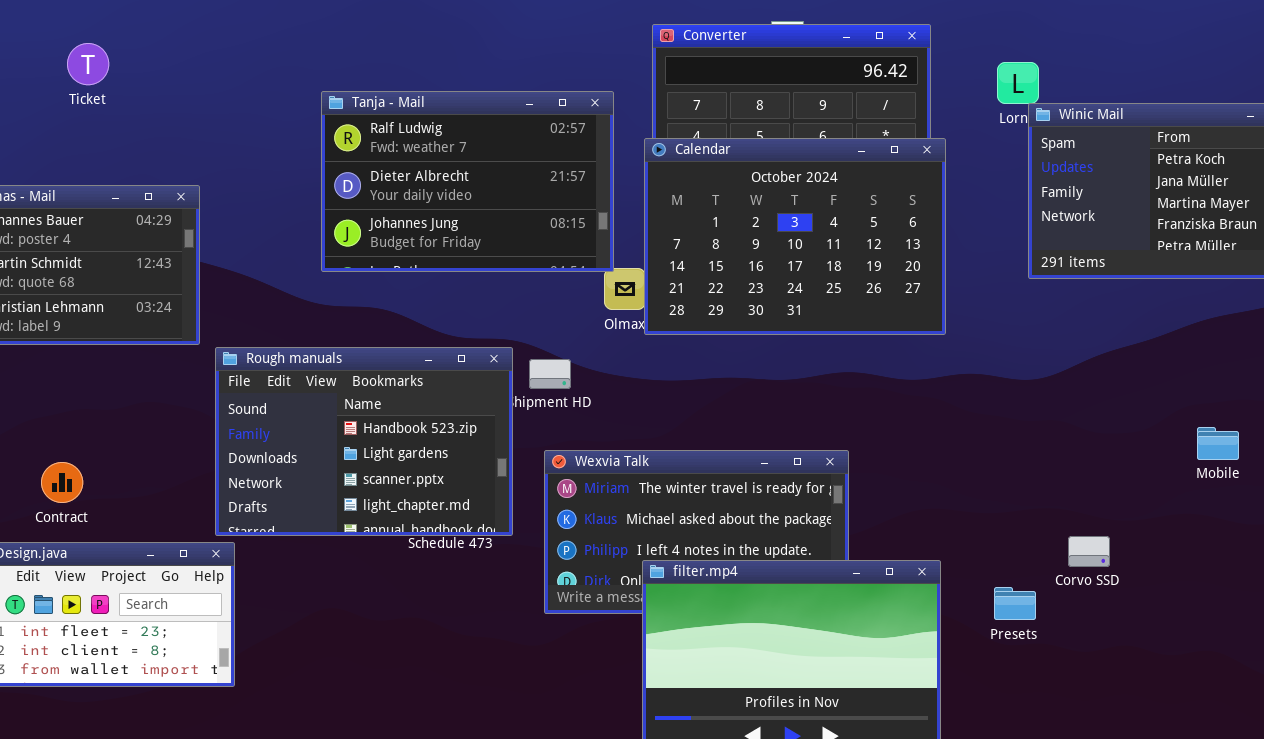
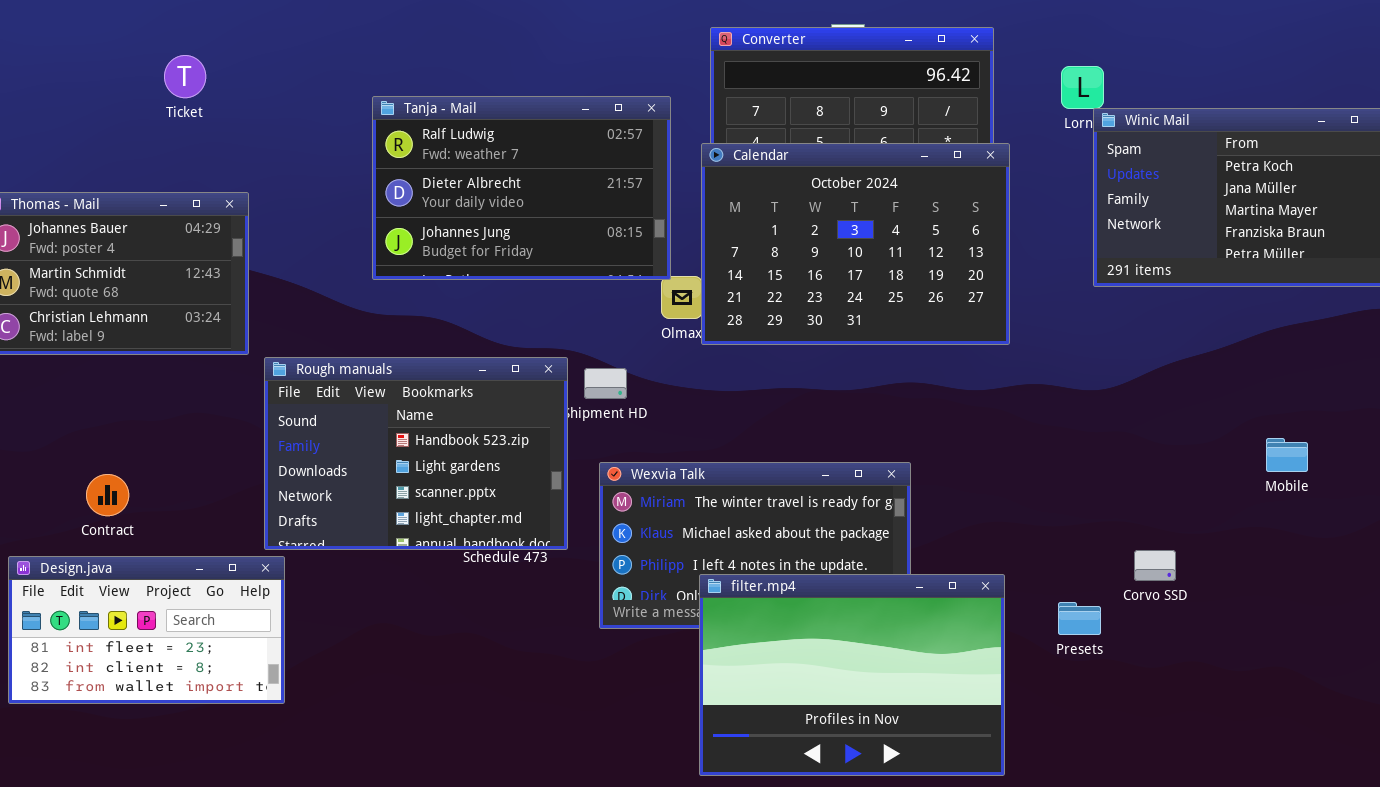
Ticket: [67,43,109,85] -> [164,55,206,98], moved

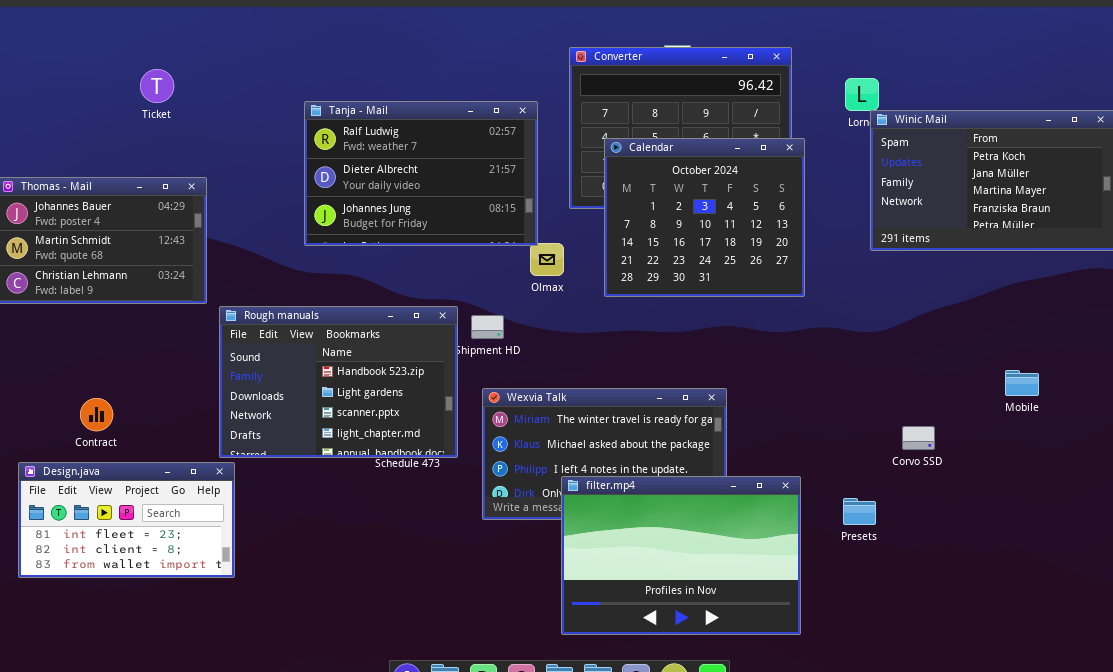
Calendar: [701,143,1010,345] -> [604,138,805,297], resized
Corvo SSD: [1134,550,1176,581] -> [902,426,935,450], moved

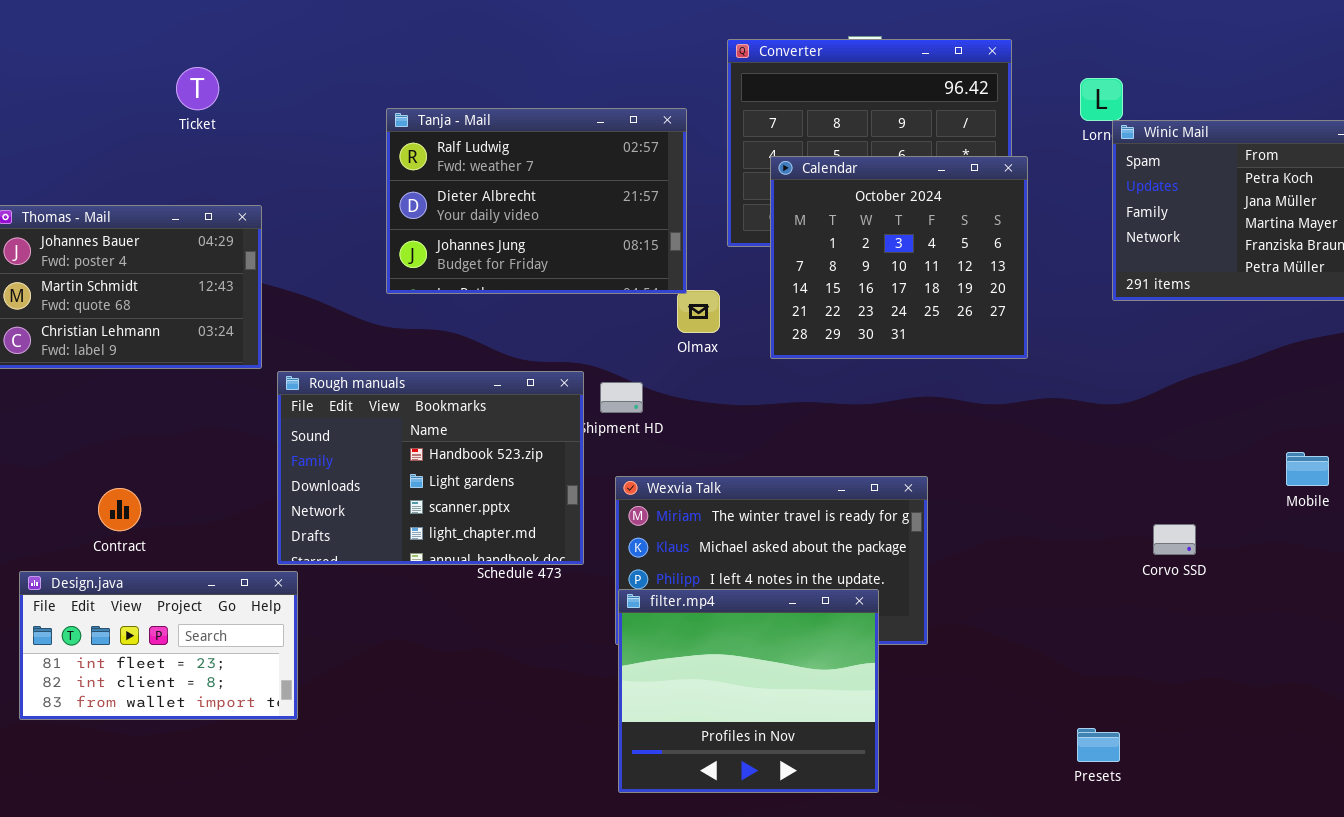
filter.mp4: [561,476,801,635] -> [618,589,879,793], moved, resized
Presets: [843,498,876,525] -> [1077,728,1120,762], moved

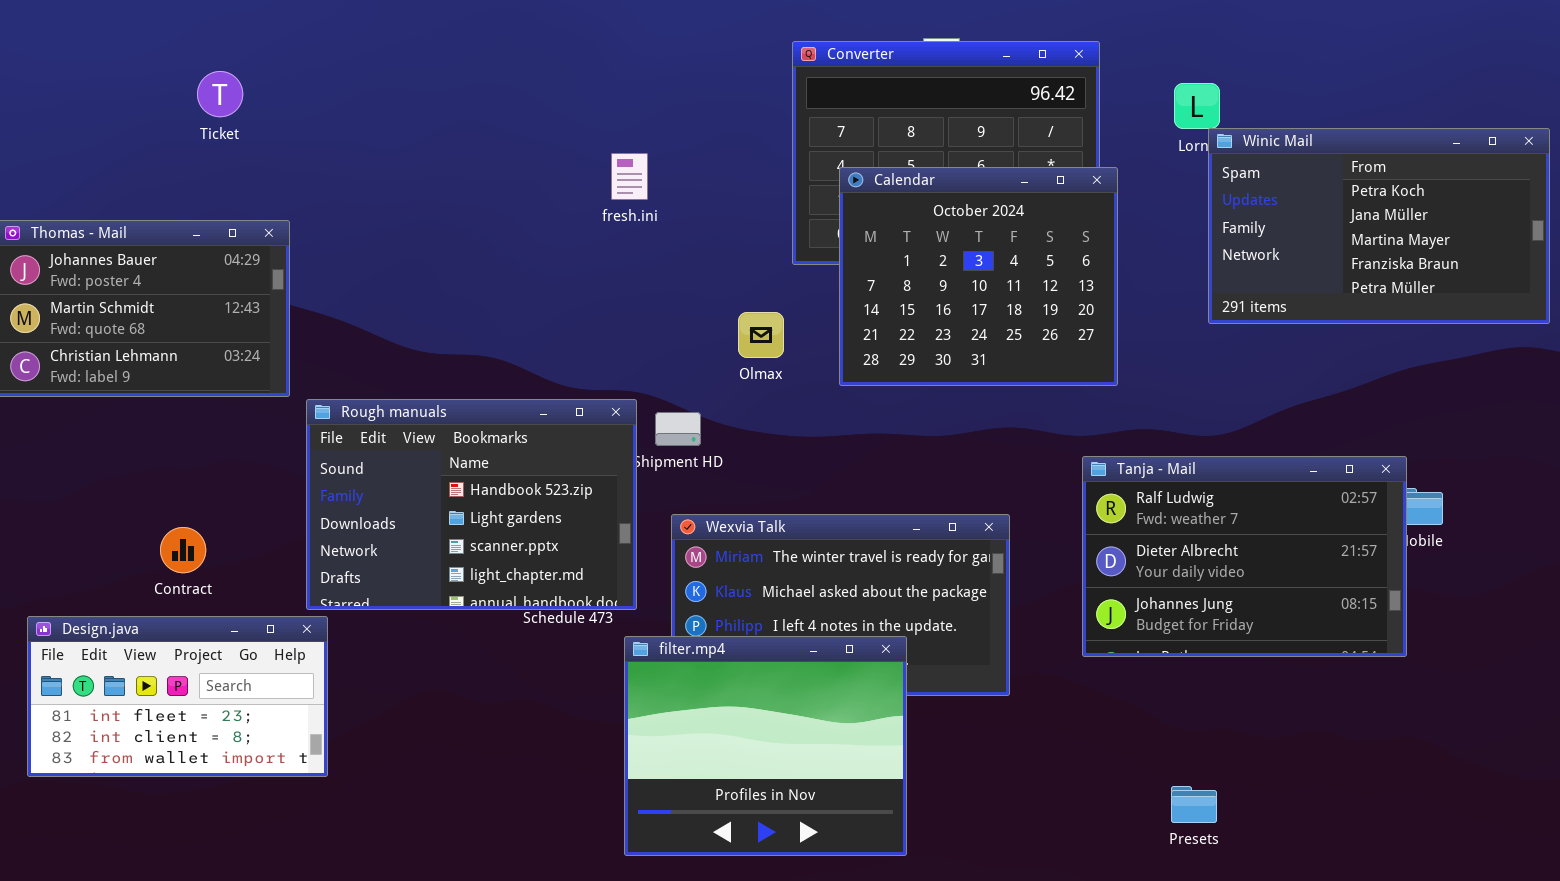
Tanja - Mail: [386,108,687,294] -> [1082,456,1407,657], moved
Contract: [98,488,141,531] -> [160,527,206,573], moved
filter.mp4: [618,589,879,793] -> [624,636,907,856], moved

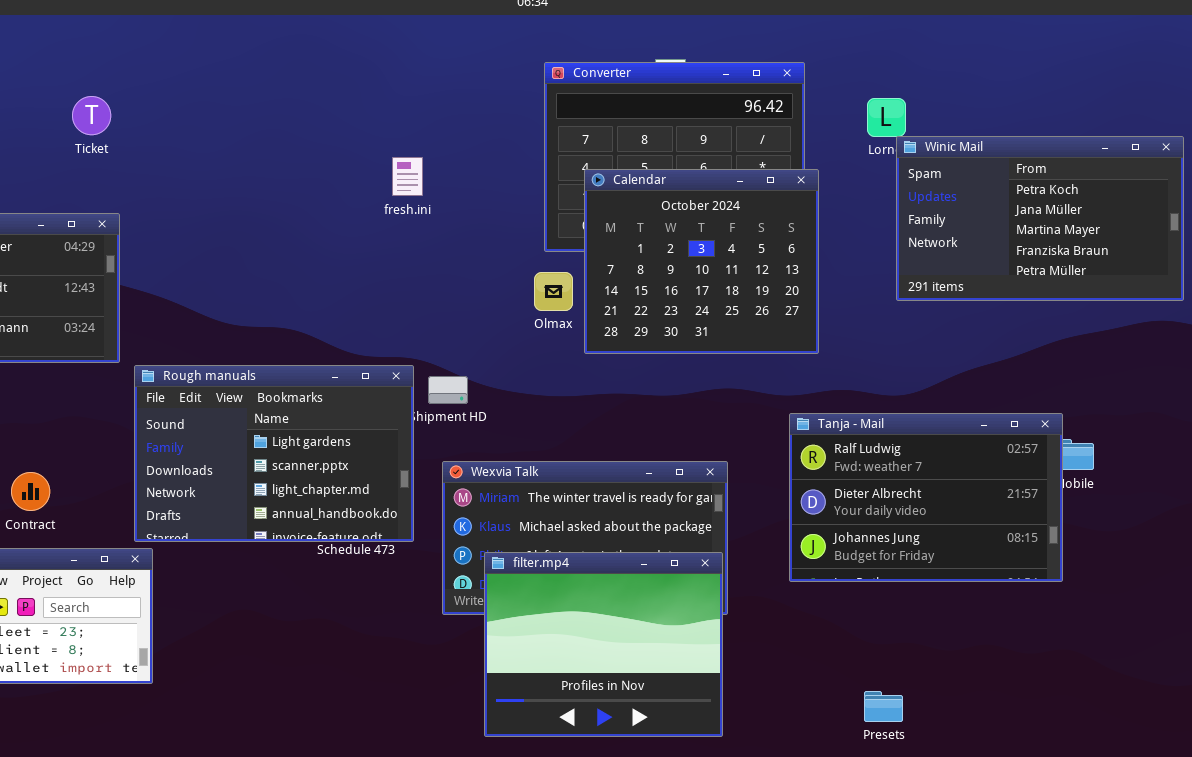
Ticket: [197,71,243,117] -> [72,96,111,135], moved
Olmax: [738,312,784,358] -> [534,272,573,311], moved
Rough manuals: [306,399,637,610] -> [134,365,414,542], scrolled down 1 row
filter.mp4: [624,636,907,856] -> [484,552,723,737], moved

